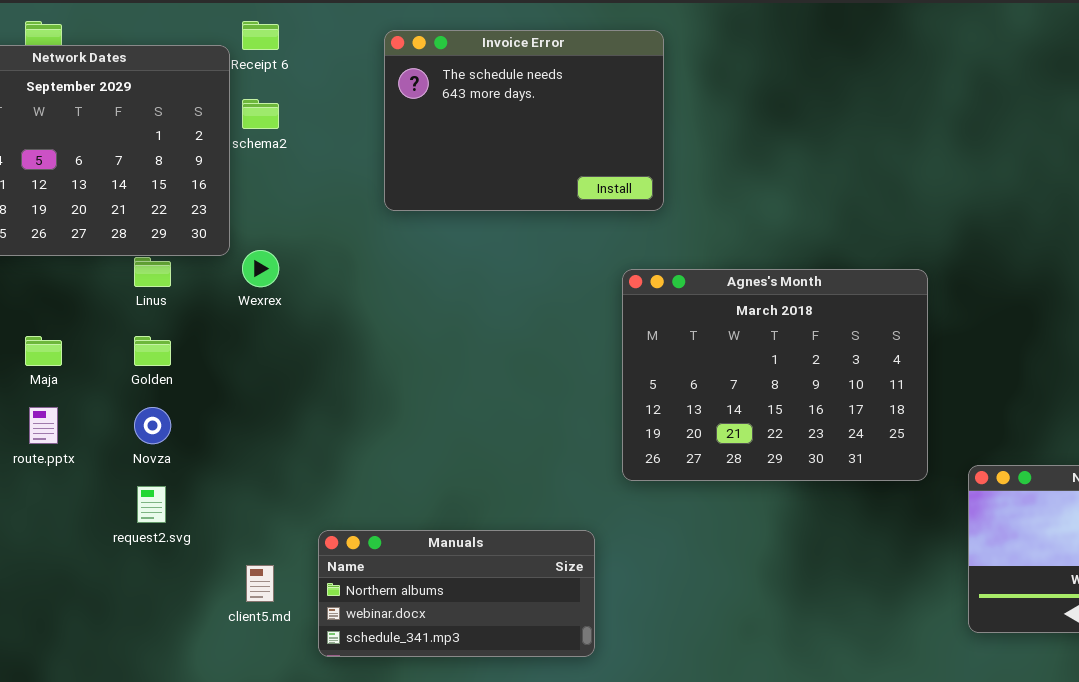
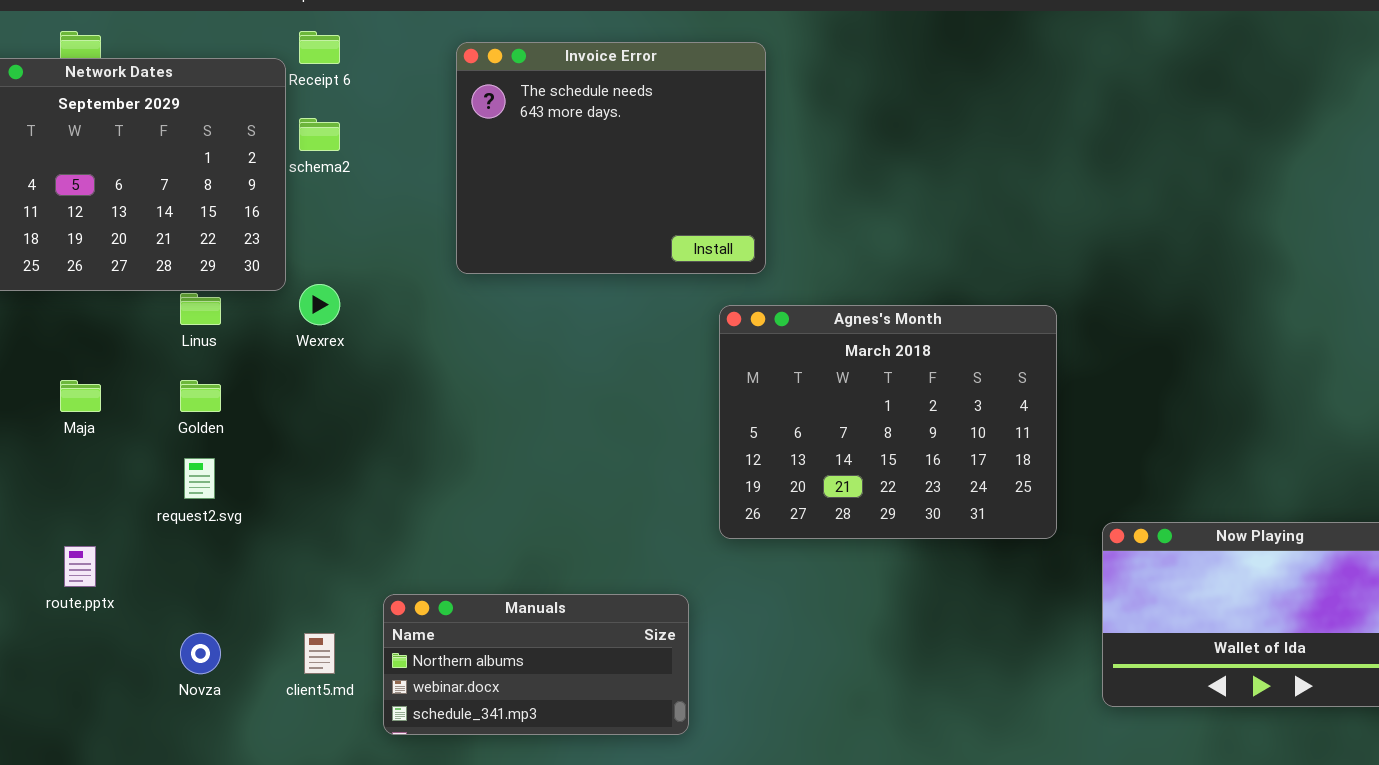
Invoice Error: [384,30,664,211] -> [456,42,766,274], resized
route.pptx: [29,407,58,444] -> [64,546,96,587], moved
Novza: [134,407,171,444] -> [180,633,221,674], moved
request2.svg: [137,486,166,523] -> [184,458,215,499], moved

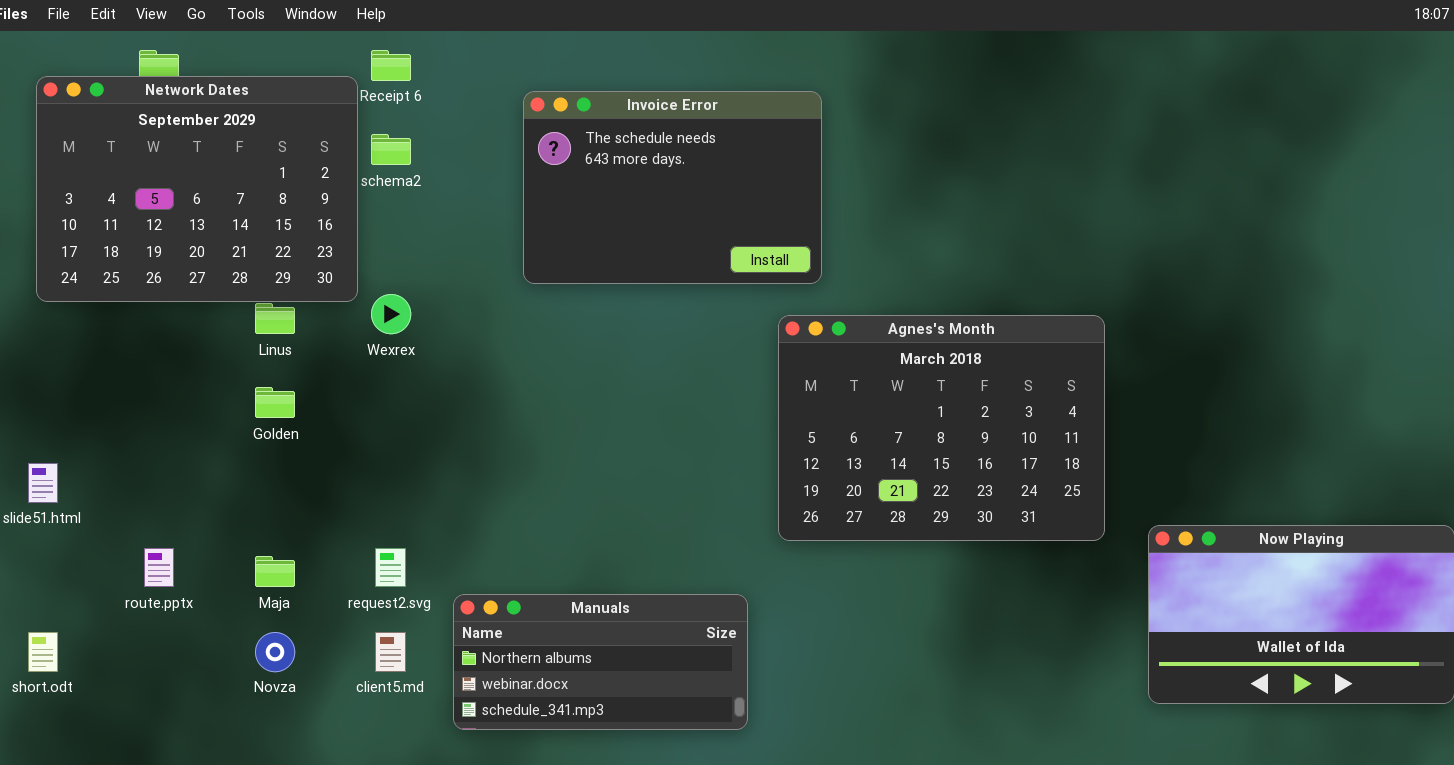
Invoice Error: [456,42,766,274] -> [523,91,822,284], resized
Maja: [60,380,101,412] -> [255,556,295,587], moved
request2.svg: [184,458,215,499] -> [375,548,406,587], moved

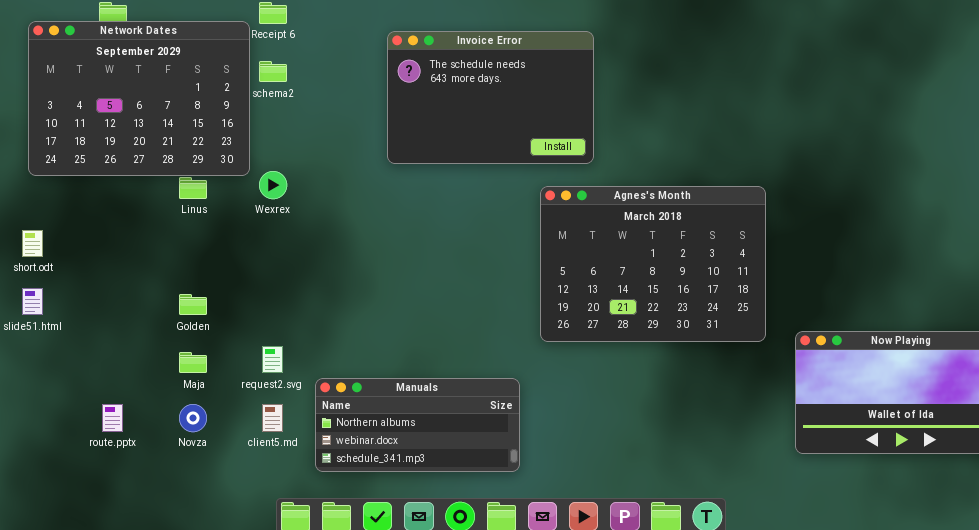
Invoice Error: [523,91,822,284] -> [387,31,594,164], moved
Golden: [255,387,295,418] -> [179,294,207,315], moved
route.pptx: [144,548,174,587] -> [102,404,123,432], moved
short.odt: [28,632,58,672] -> [22,230,43,257], moved

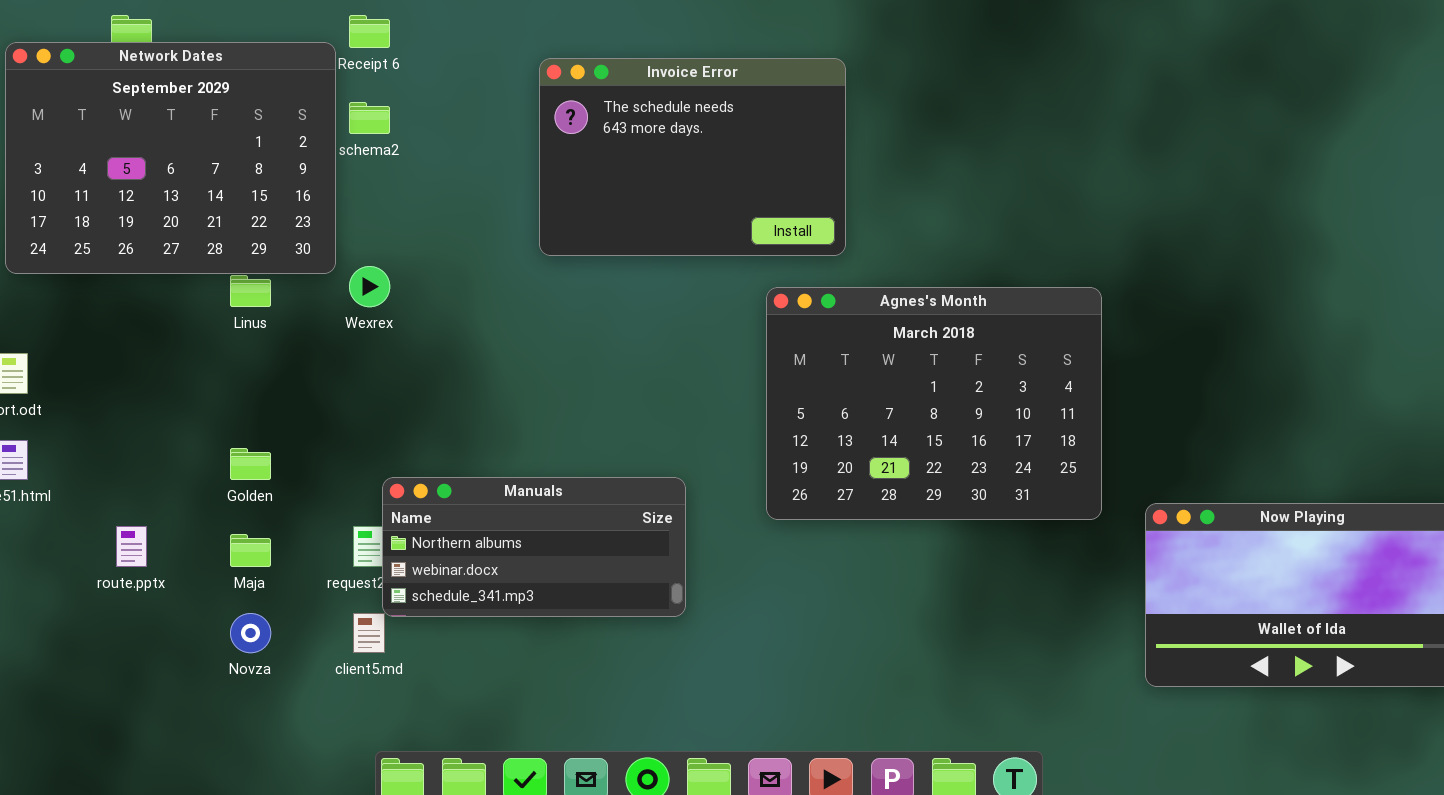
Manuals: [315,378,520,472] -> [382,477,686,617], moved
route.pptx: [102,404,123,432] -> [116,526,147,567], moved

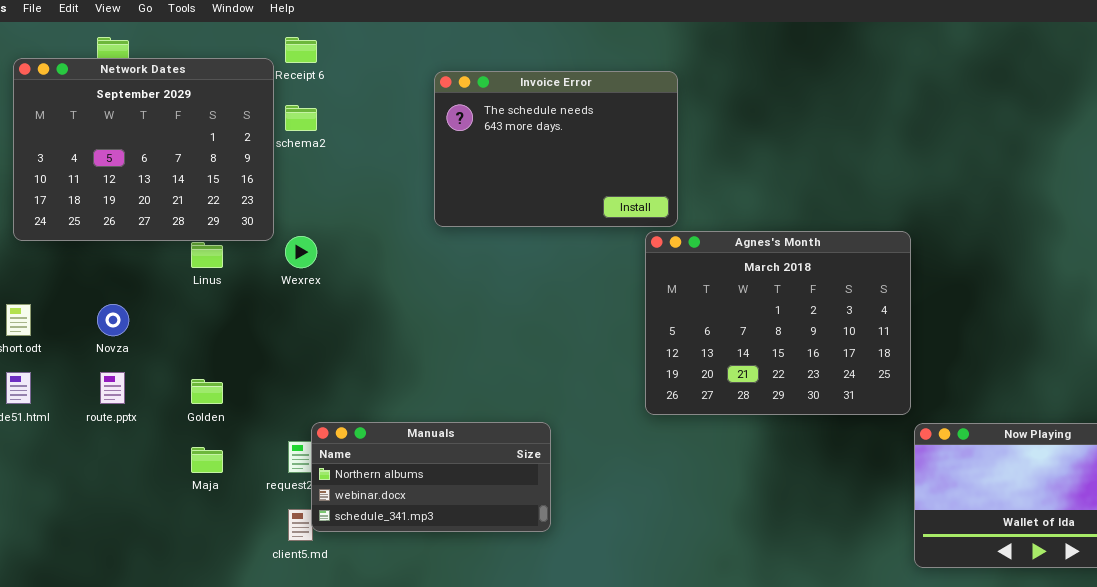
Agnes's Month: [766,287,1102,520] -> [645,231,911,415], moved
Manuals: [382,477,686,617] -> [311,422,551,532], moved
route.pptx: [116,526,147,567] -> [100,372,125,404], moved
Novza: [230,613,271,653] -> [97,304,129,336], moved

